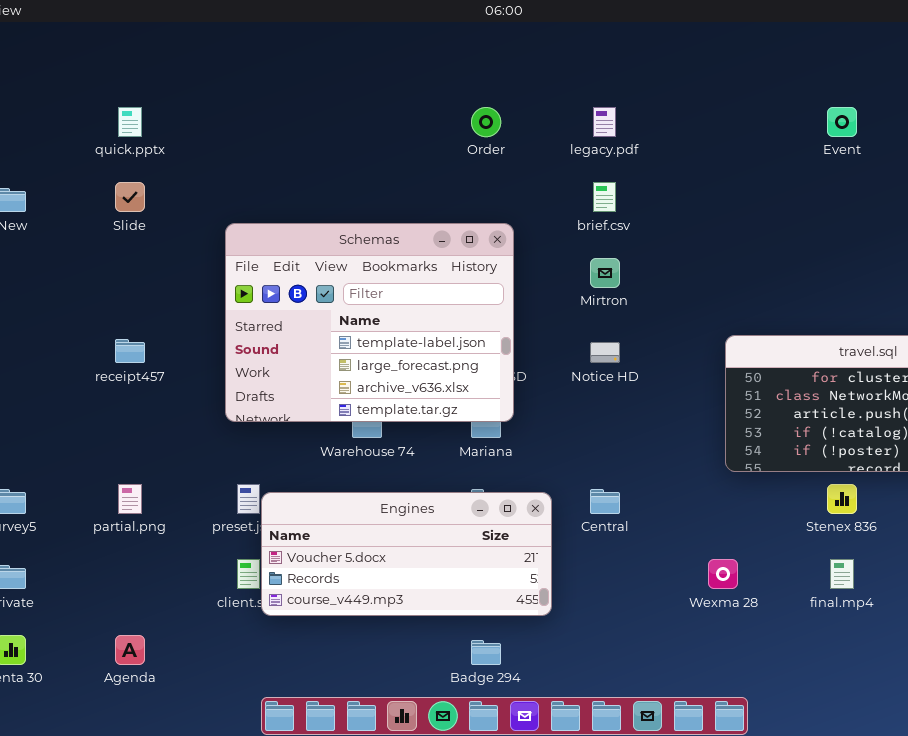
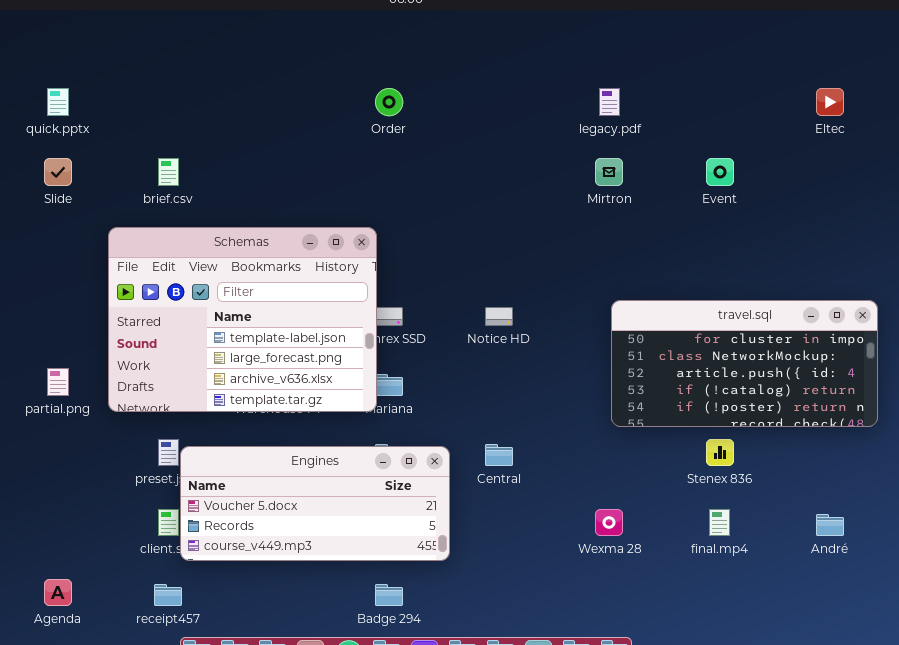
legacy.pdf: [593,107,616,137] -> [599,88,620,116], moved
Event: [827,107,857,137] -> [706,158,734,186], moved
brief.csv: [593,182,616,212] -> [158,158,179,186], moved
Schemas: [225,223,514,422] -> [108,227,377,412], moved
Mirtron: [590,258,620,288] -> [595,158,623,186], moved
receipt457: [115,339,145,363] -> [154,584,182,606], moved
partial.png: [118,484,142,514] -> [47,368,69,396], moved

